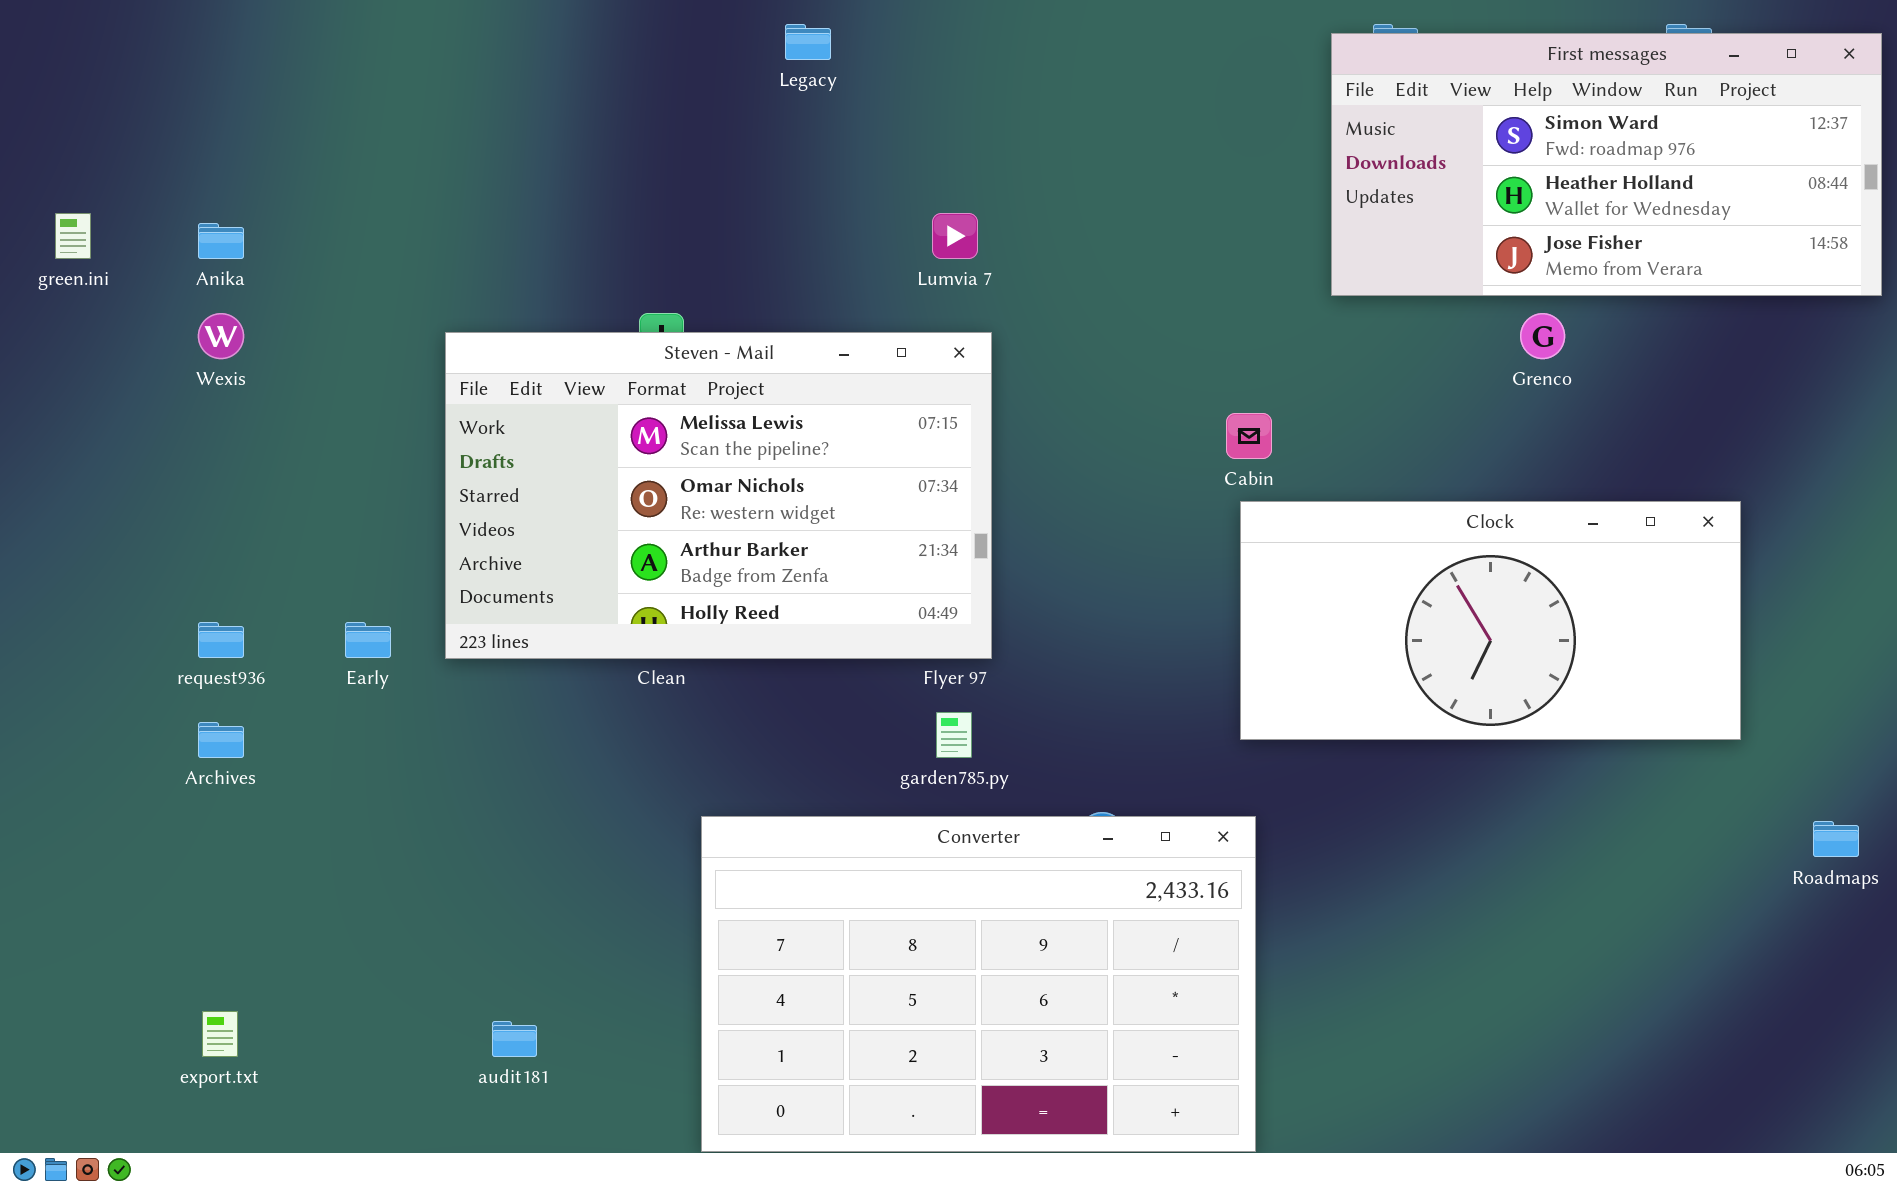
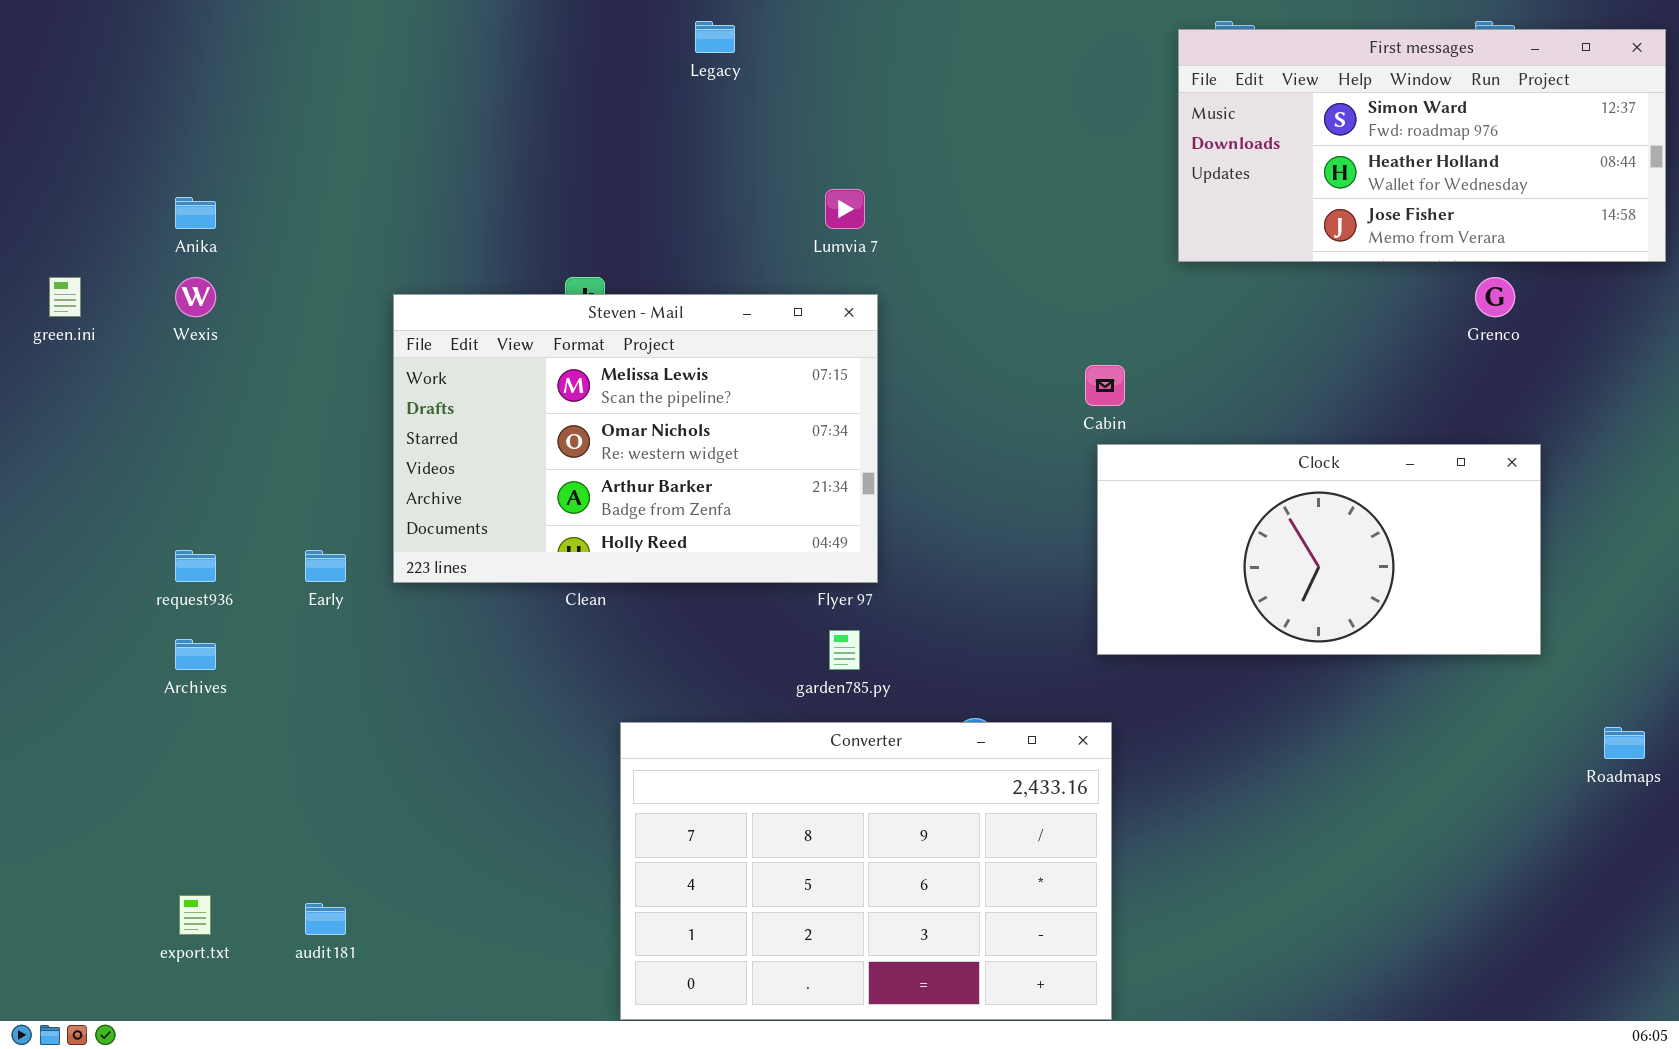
green.ini: [55,213,91,259] -> [49,277,81,317], moved
Grenco: [1520,313,1565,359] -> [1475,277,1515,317], moved
audit181: [492,1021,537,1057] -> [305,903,346,935], moved

